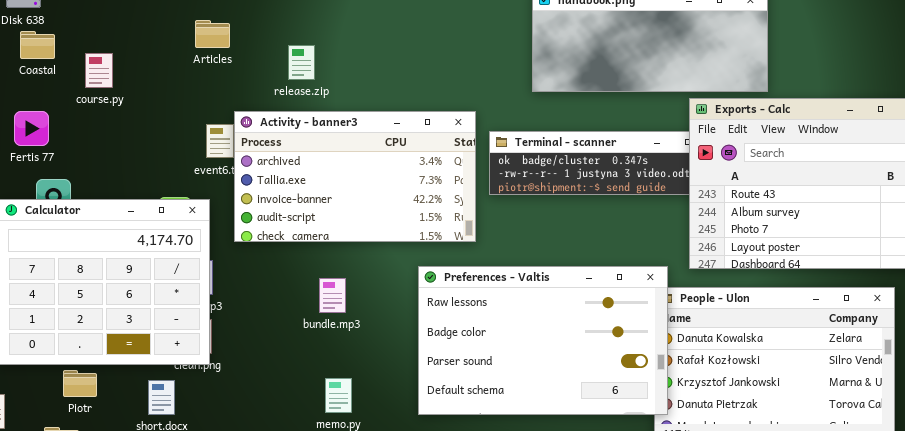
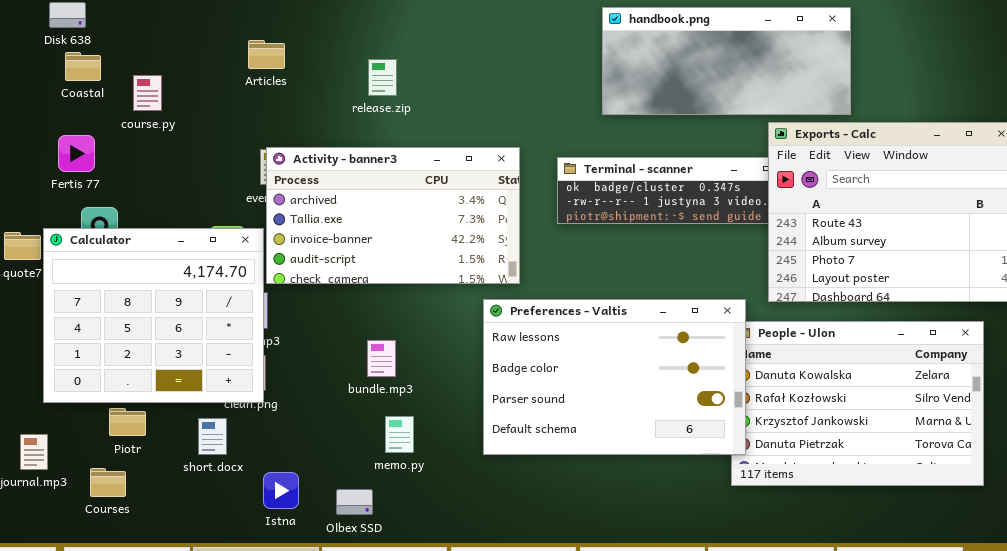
release.zip: [288,45,315,80] -> [368,59,397,96], moved
Activity - banner3: [234,111,476,242] -> [266,147,520,284], moved
bundle.mp3: [319,278,346,313] -> [367,340,396,377], moved

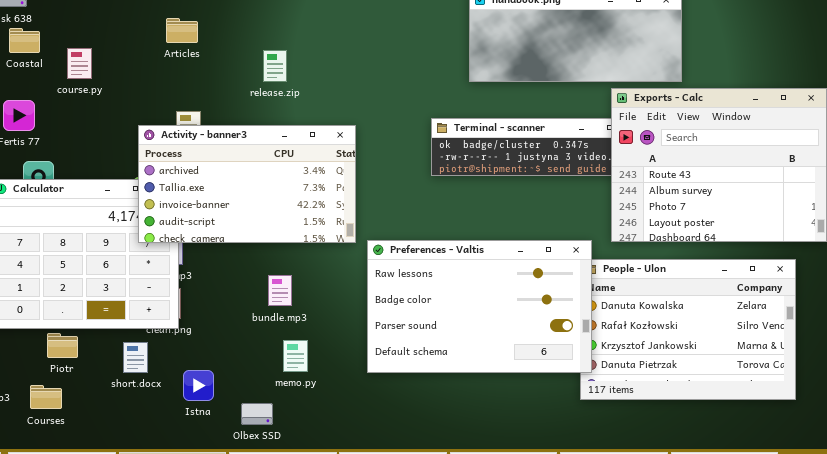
release.zip: [368,59,397,96] -> [263,50,287,82], moved
Activity - banner3: [266,147,520,284] -> [138,125,356,243], moved
Istna: [263,472,299,509] -> [183,370,214,401], moved

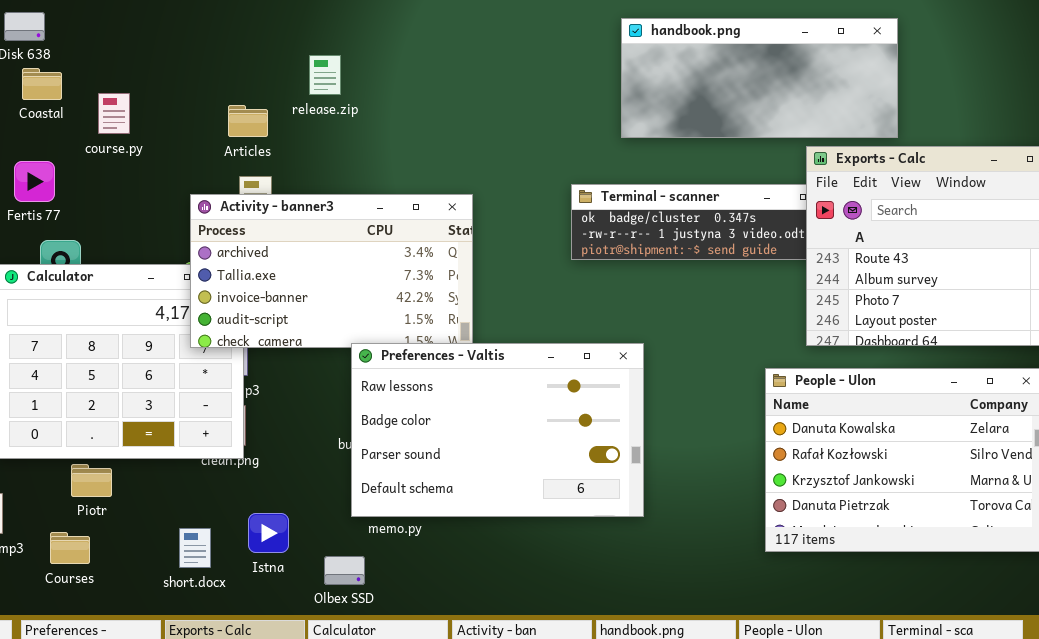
Articles: [166,18,198,43] -> [228,105,268,137], moved
release.zip: [263,50,287,82] -> [309,55,341,95], moved
Preferences - Valtis: [367,240,592,373] -> [351,343,644,517], moved
short.docx: [123,342,148,373] -> [179,528,211,568], moved

